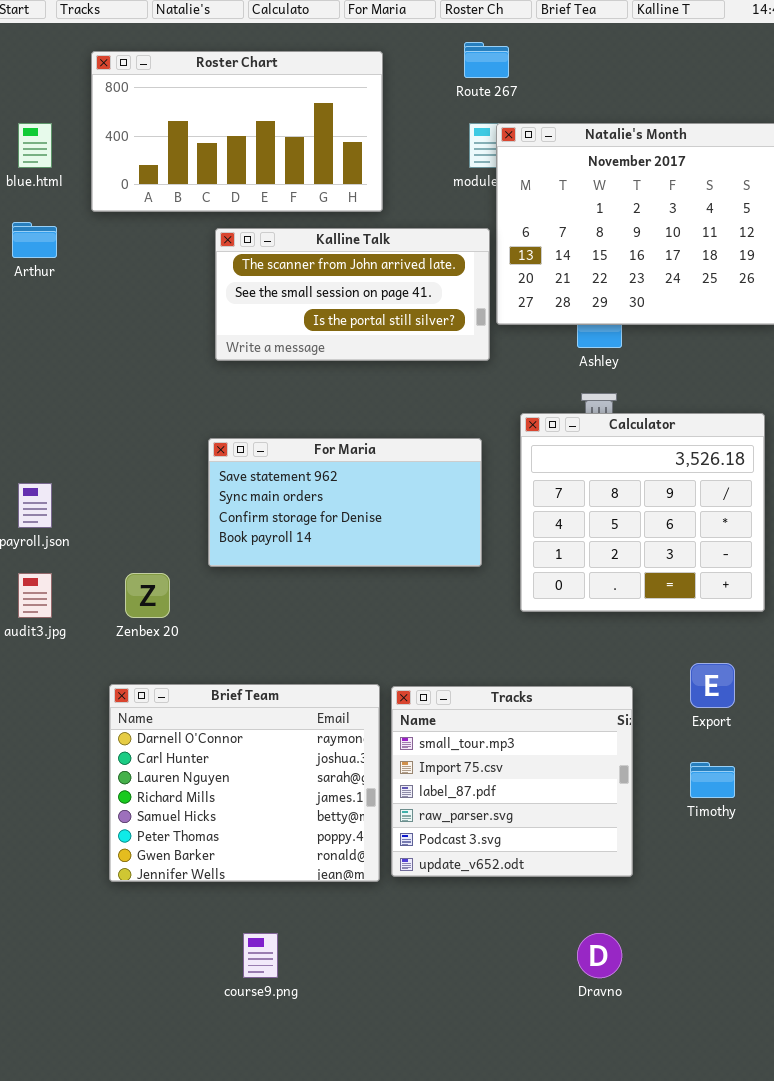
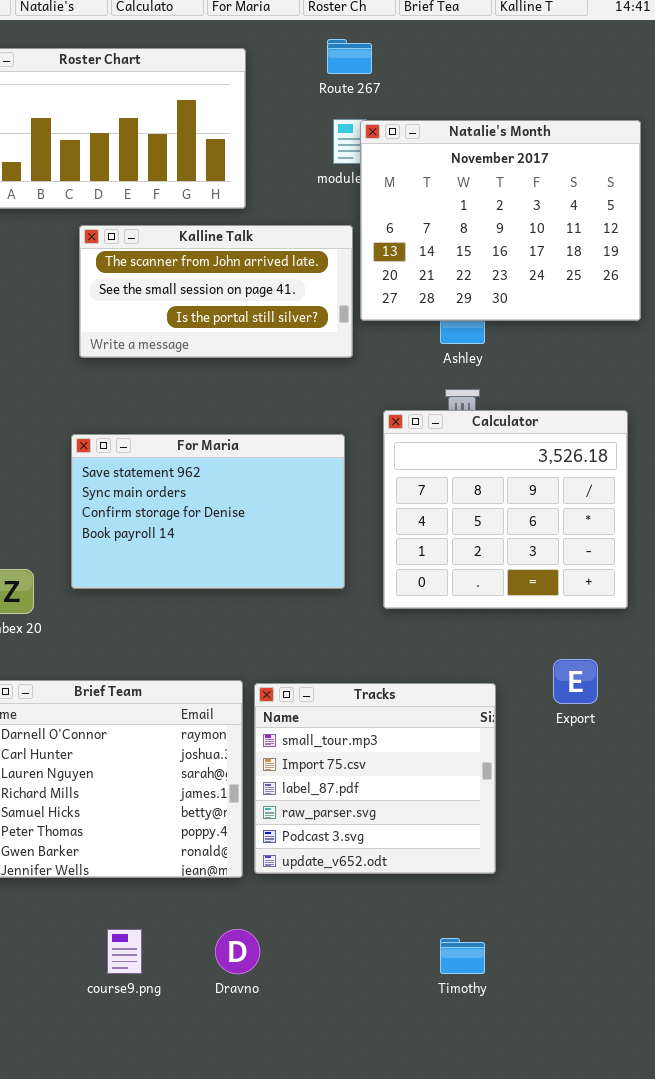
For Maria: [208,438,482,567] -> [71,434,345,589], resized
Timothy: [690,762,735,798] -> [440,938,485,974], moved
Dravno: [577,933,622,978] -> [215,929,260,974], moved

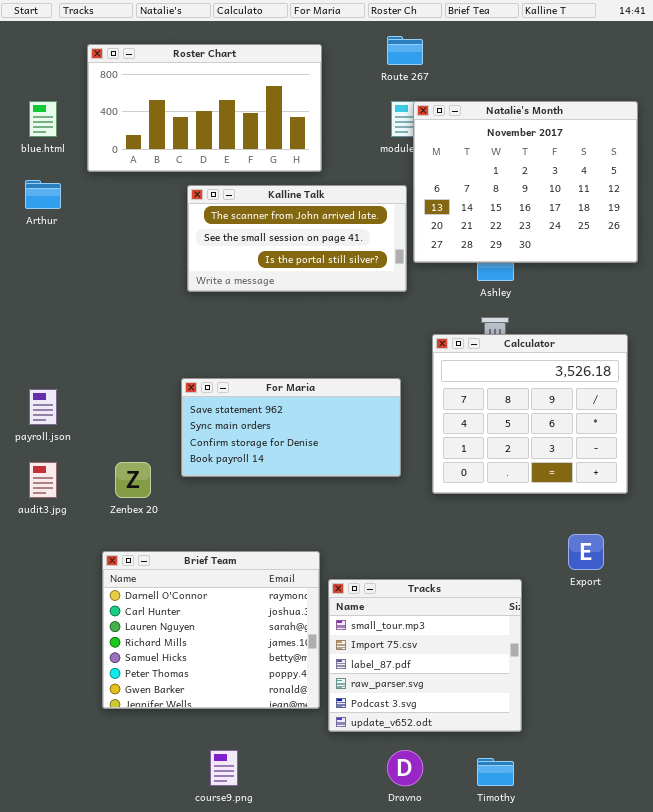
For Maria: [71,434,345,589] -> [181,378,401,477], resized
Tracks: [254,683,496,874] -> [328,579,522,732], moved
Dravno: [215,929,260,974] -> [387,750,423,786], moved

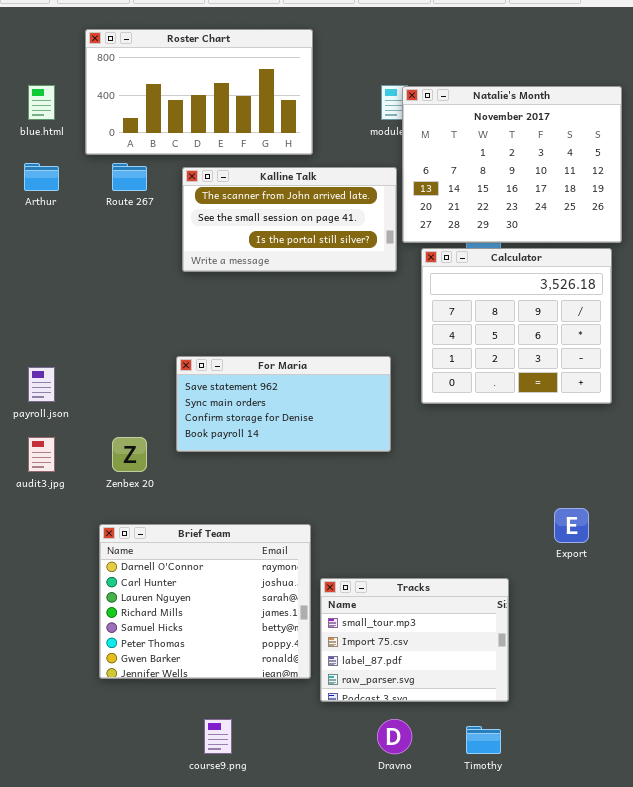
Route 267: [387,36,423,65] -> [112,163,147,191], moved
Calculator: [432,334,628,494] -> [421,248,612,404], moved
Tracks: [328,579,522,732] -> [320,578,509,702], resized

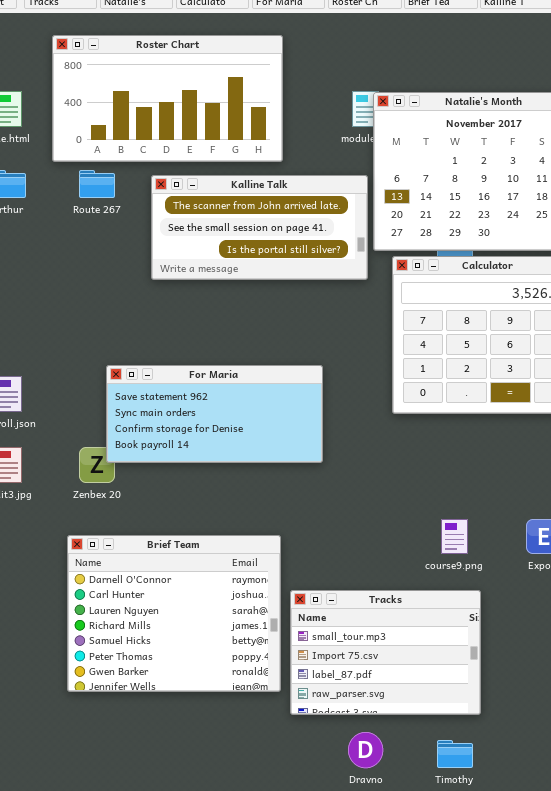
For Maria: [176,356,391,452] -> [106,365,323,463], moved
course9.png: [204,719,232,754] -> [441,519,468,554], moved

